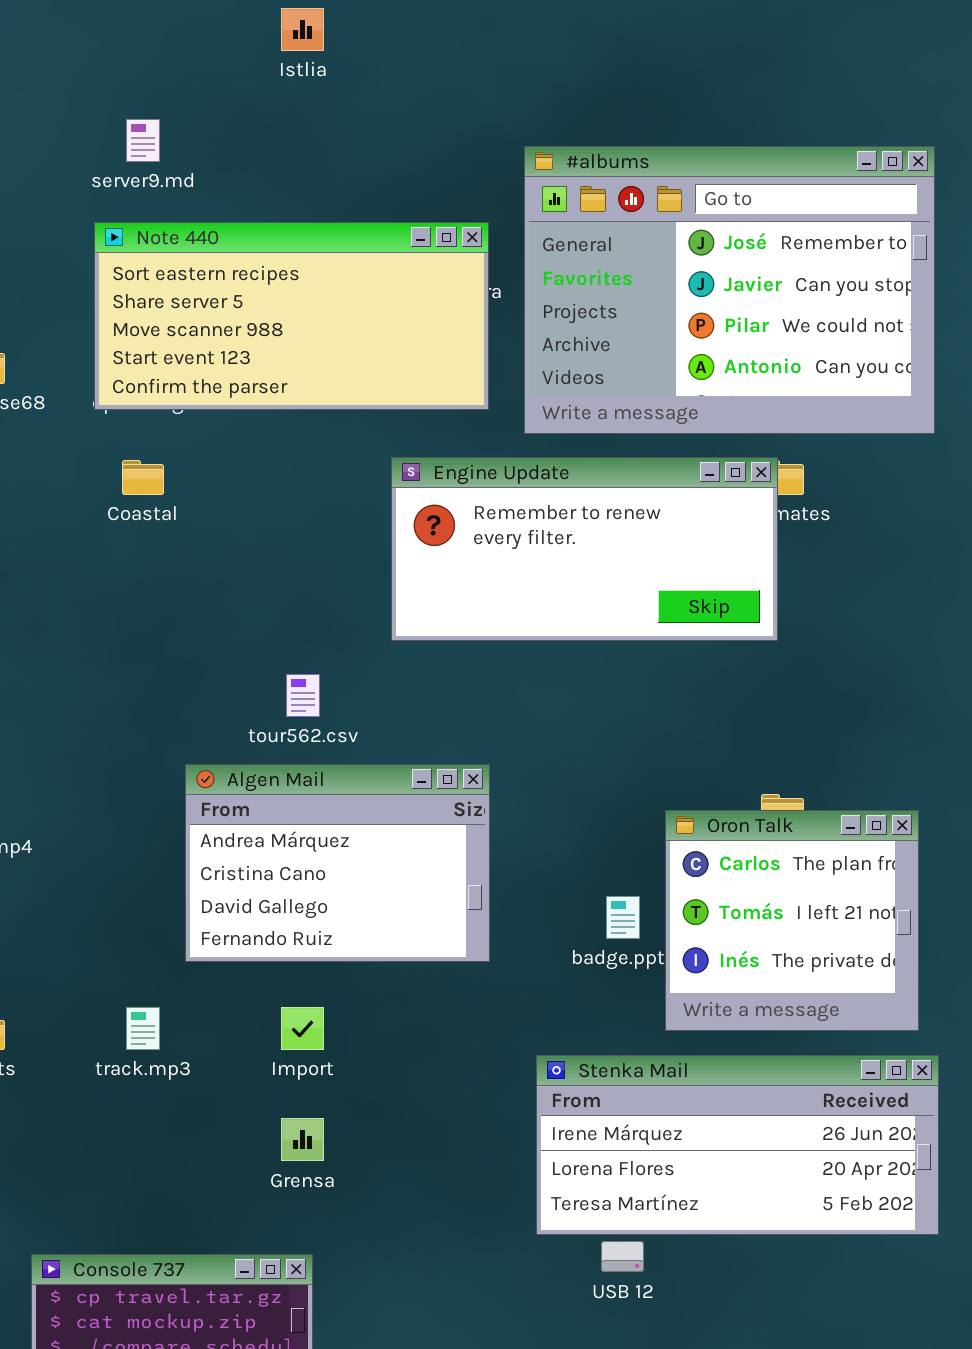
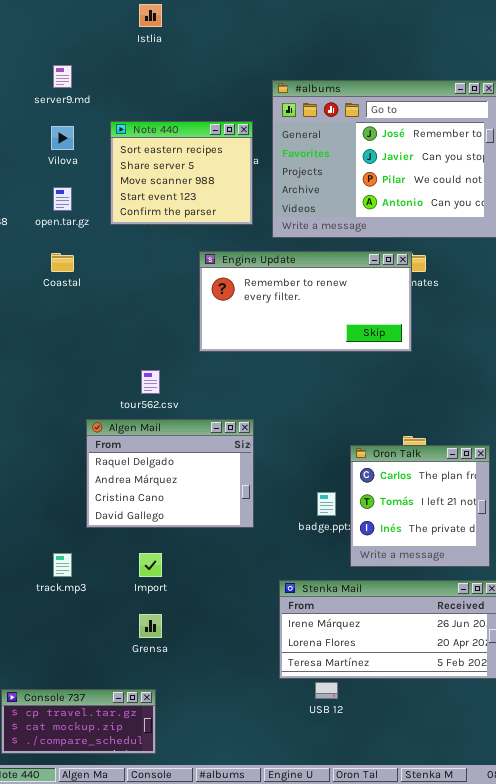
Note 440: [94,222,489,410] -> [110,121,253,225], resized
Algen Mail: [185,764,490,962] -> [86,419,254,528], scrolled up 1 row

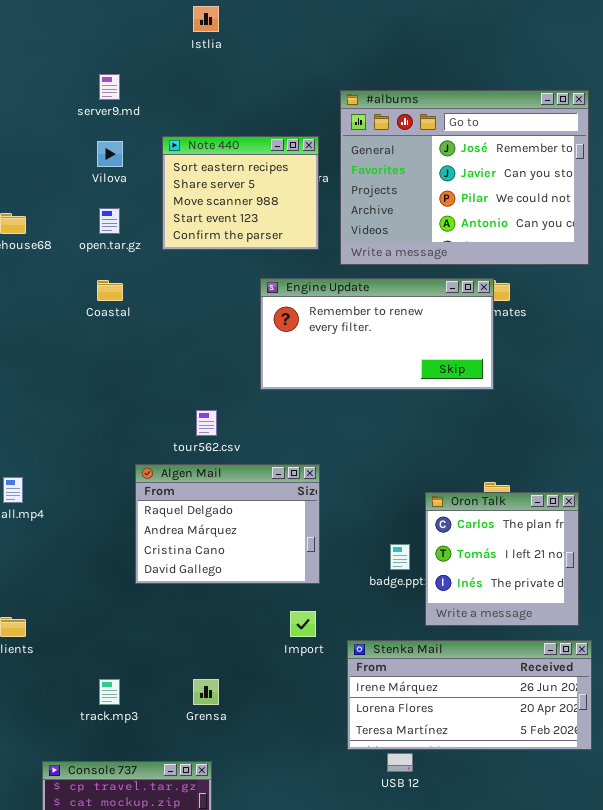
track.mp3: [53,553,72,577] -> [99,679,120,705], moved
Import: [139,553,162,577] -> [290,611,316,637], moved

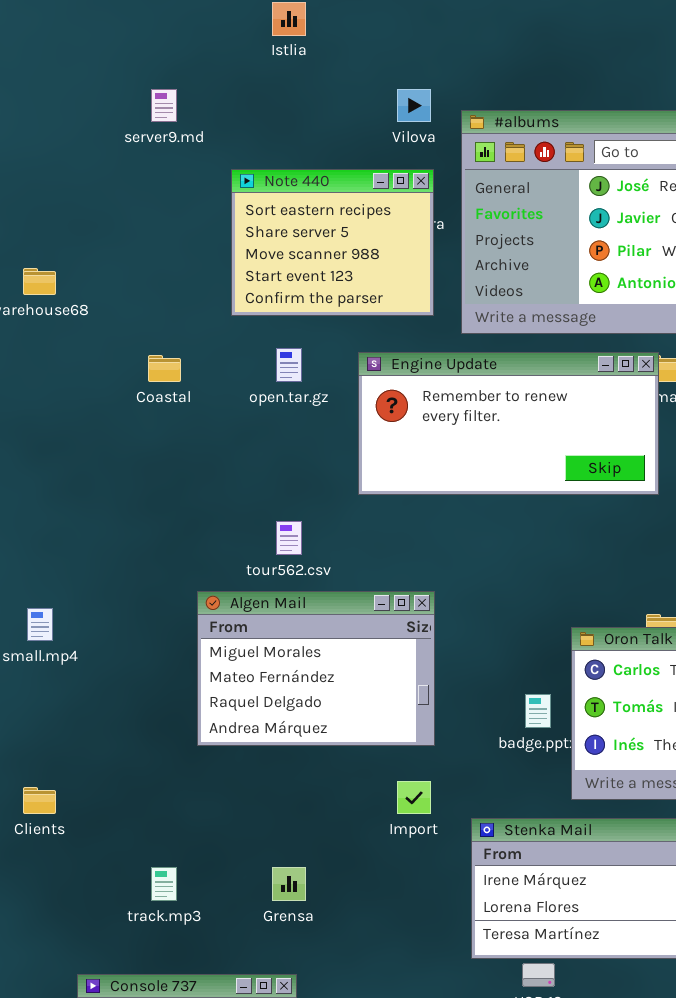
Vilova: [97,141,123,167] -> [397,89,431,122], moved
open.tar.gz: [99,208,120,234] -> [276,348,302,382], moved
Algen Mail: [135,464,320,584] -> [197,591,435,746], scrolled up 2 rows

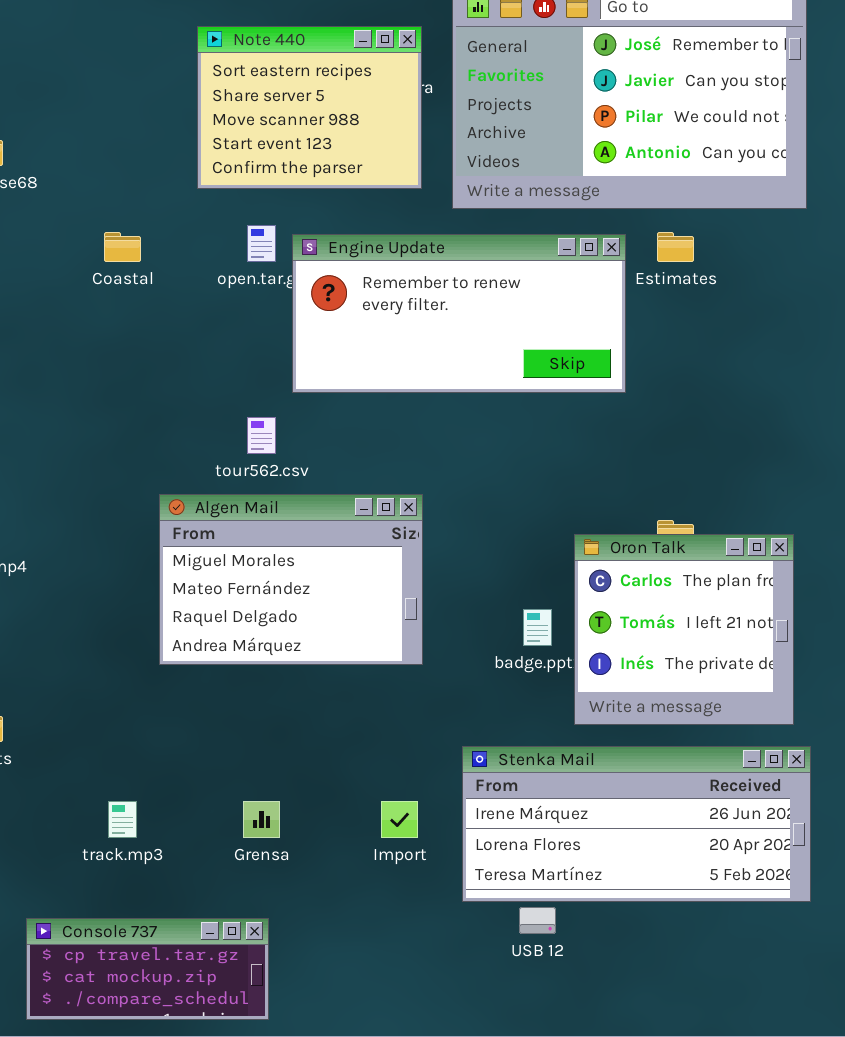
Engine Update: [358,352,659,495] -> [292,234,626,393], moved
Import: [397,781,431,814] -> [381,801,418,838], moved

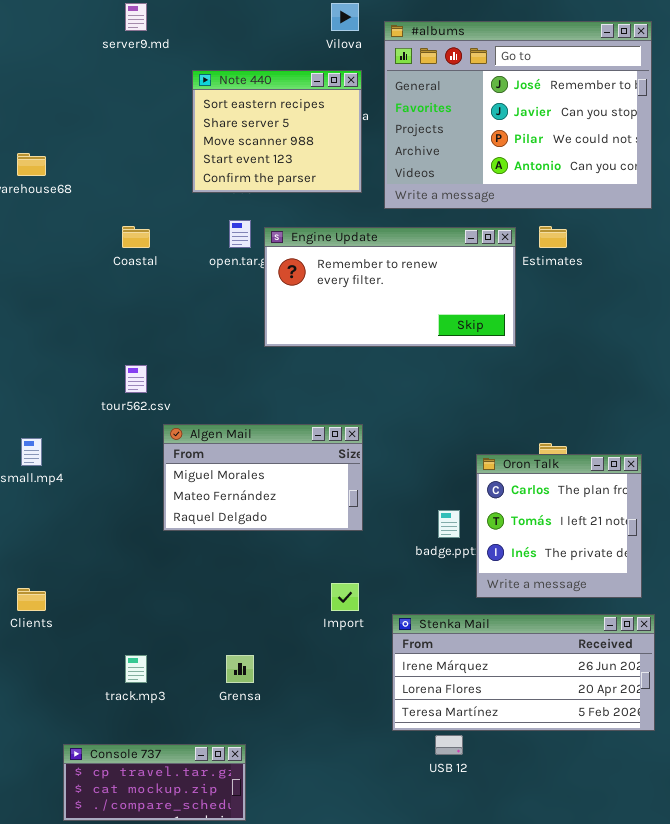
tour562.csv: [247,417,276,454] -> [125,365,147,393], moved
Algen Mail: [159,494,423,665] -> [163,424,363,531], resized
Import: [381,801,418,838] -> [331,583,359,611], moved

